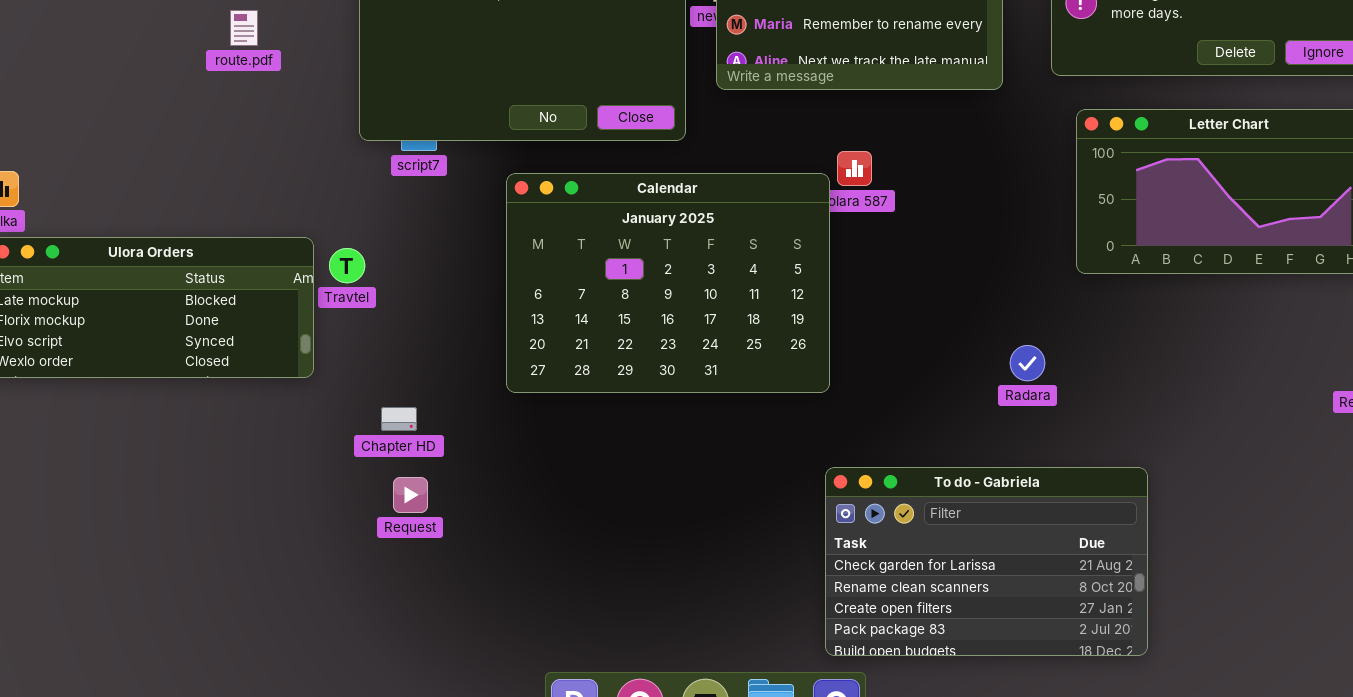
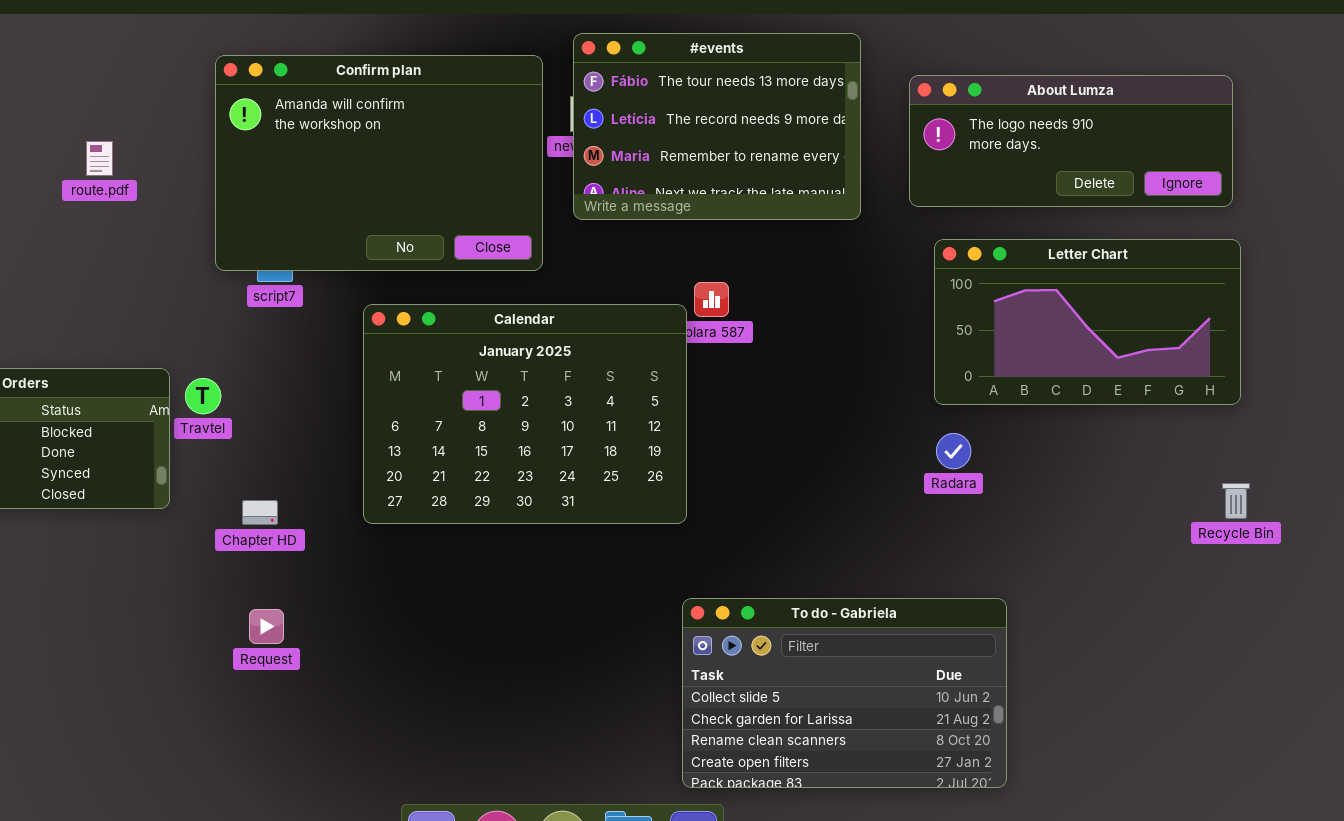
Radara: [1010,345,1045,381] -> [936,433,971,469], moved
Chapter HD: [381,407,417,431] -> [242,500,278,525], moved
To do - Gabriela: [825,467,1148,656] -> [682,598,1007,788], scrolled up 1 row

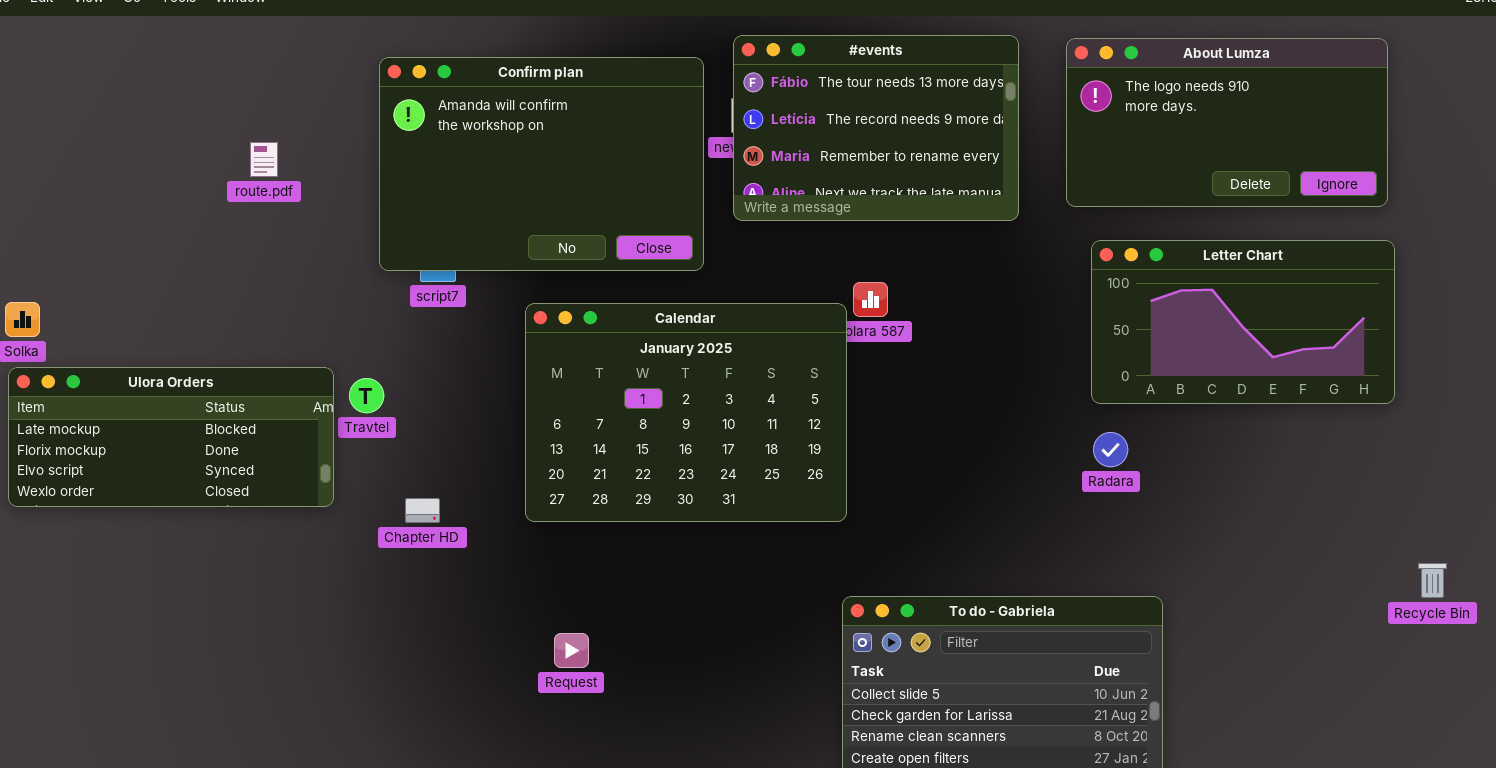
About Lumza: [909,75,1233,207] -> [1066,38,1388,207], resized
Recycle Bin: [1222,483,1250,519] -> [1418,563,1447,598], moved
Request: [249,609,284,644] -> [554,633,589,668], moved

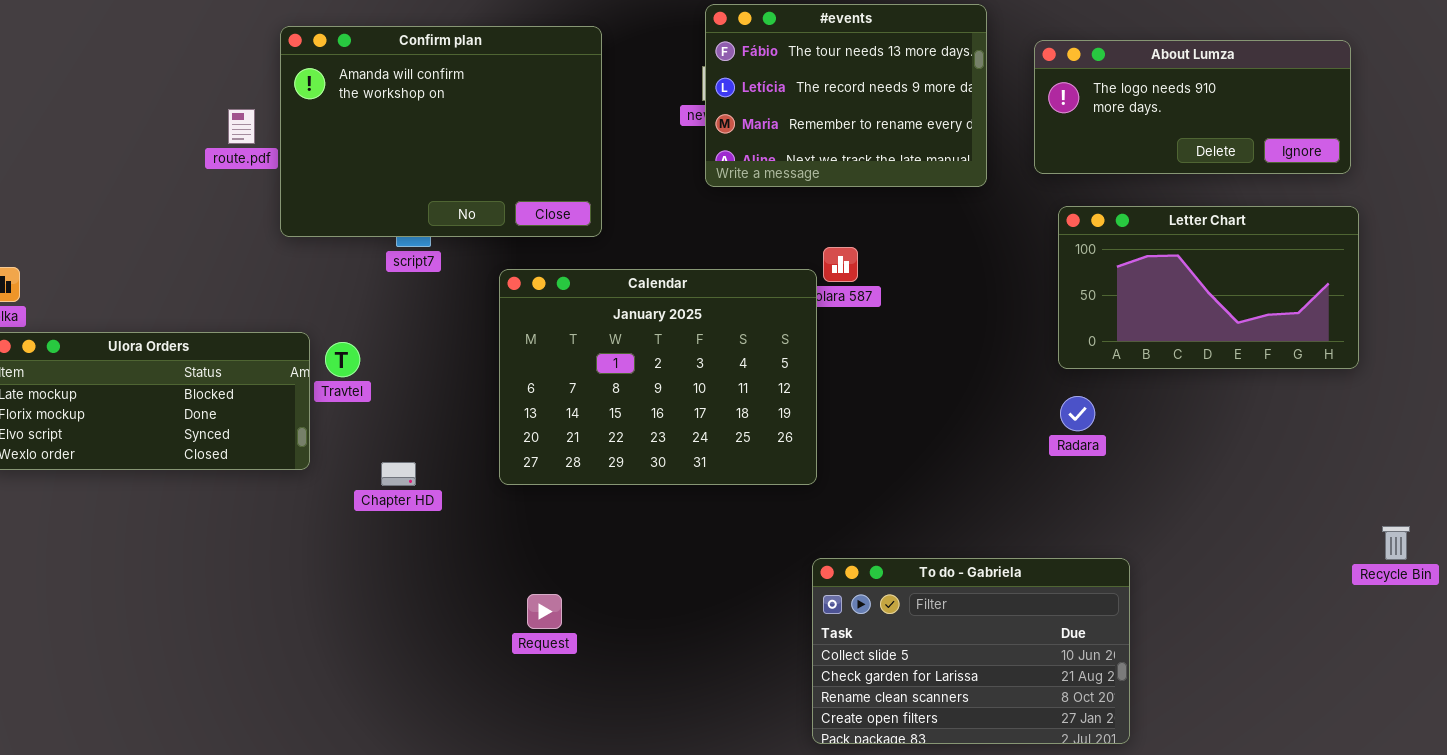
About Lumza: [1066,38,1388,207] -> [1034,40,1351,174], resized
Confirm plan: [379,57,704,271] -> [280,26,602,237], moved

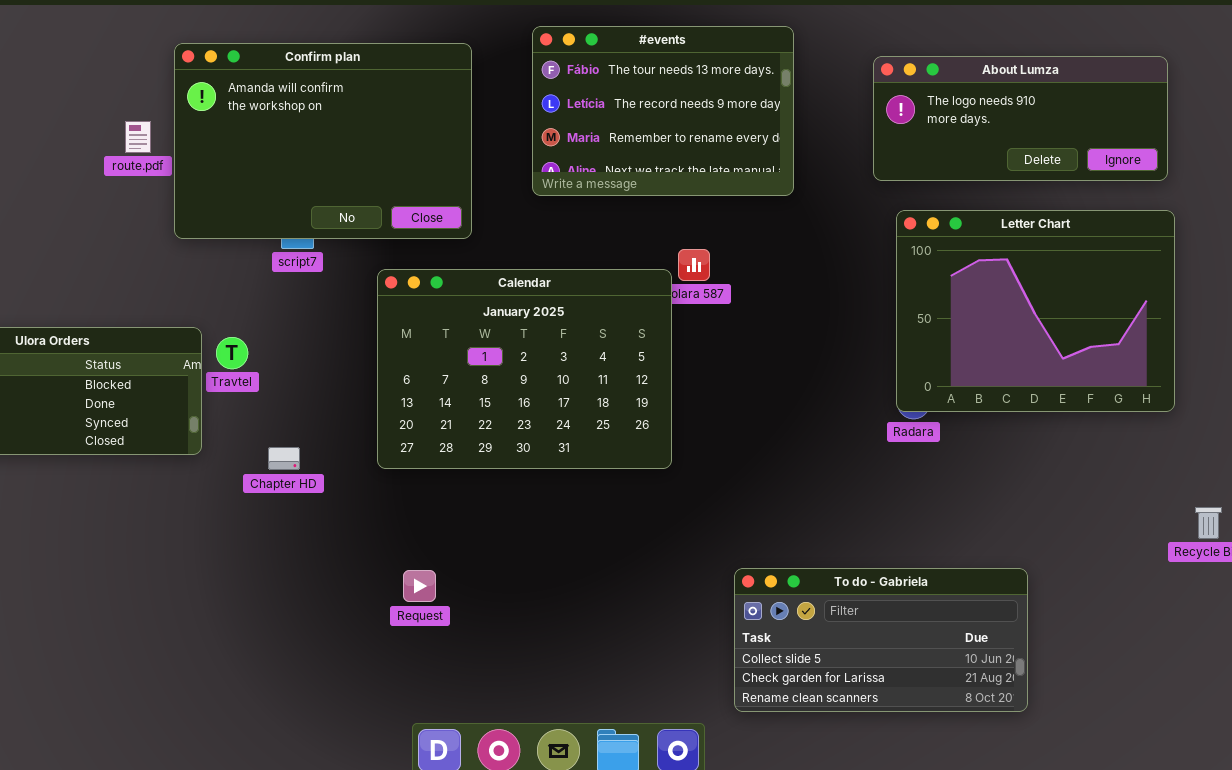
#events: [705,4,987,187] -> [532,26,794,196], moved
Letter Chart: [1058,206,1359,369] -> [896,210,1175,412], resized
To do - Gabriela: [812,558,1130,744] -> [734,568,1028,712], moved, resized

